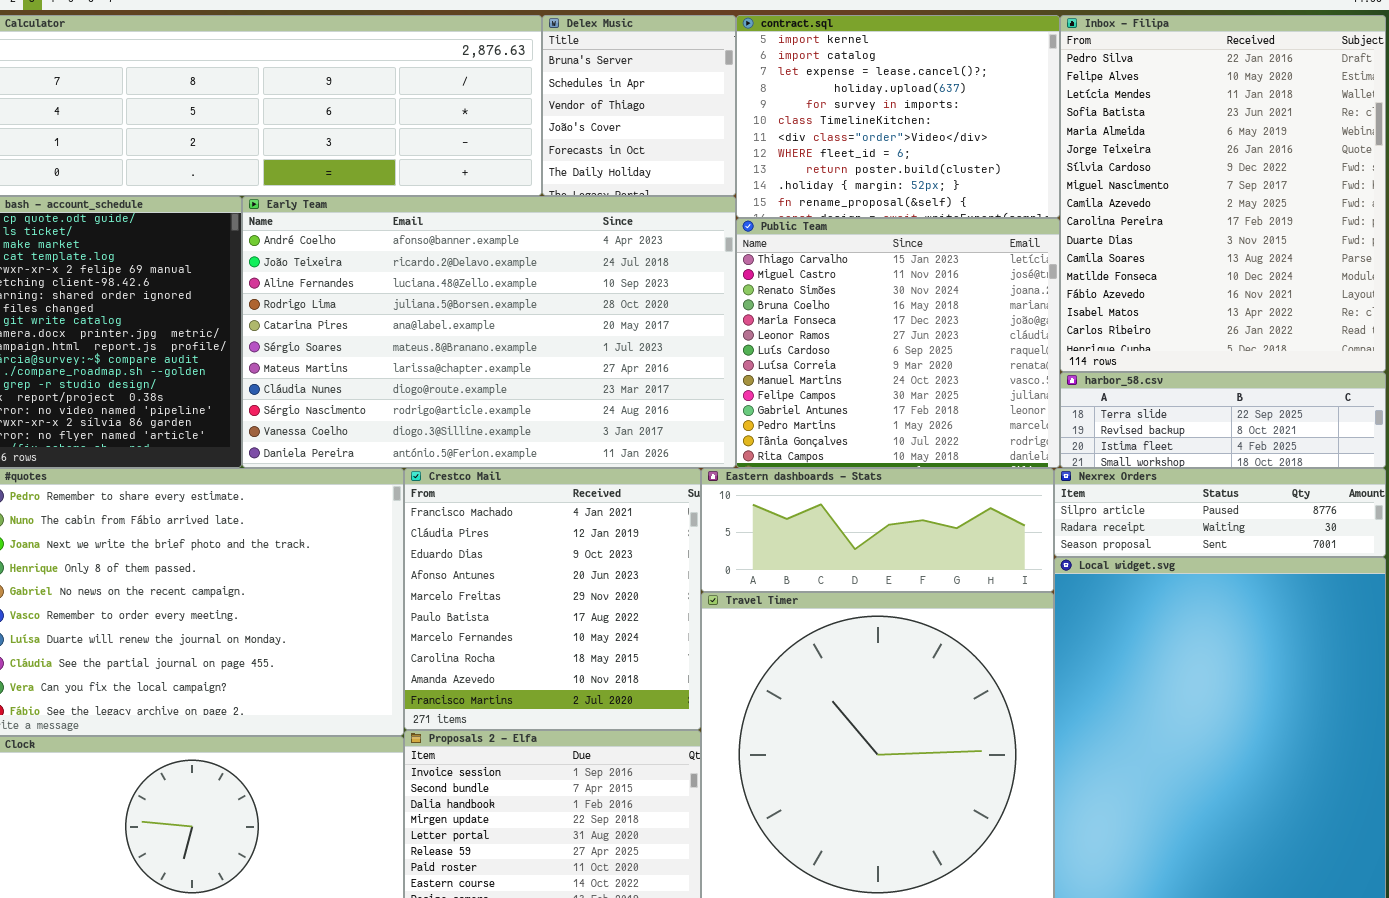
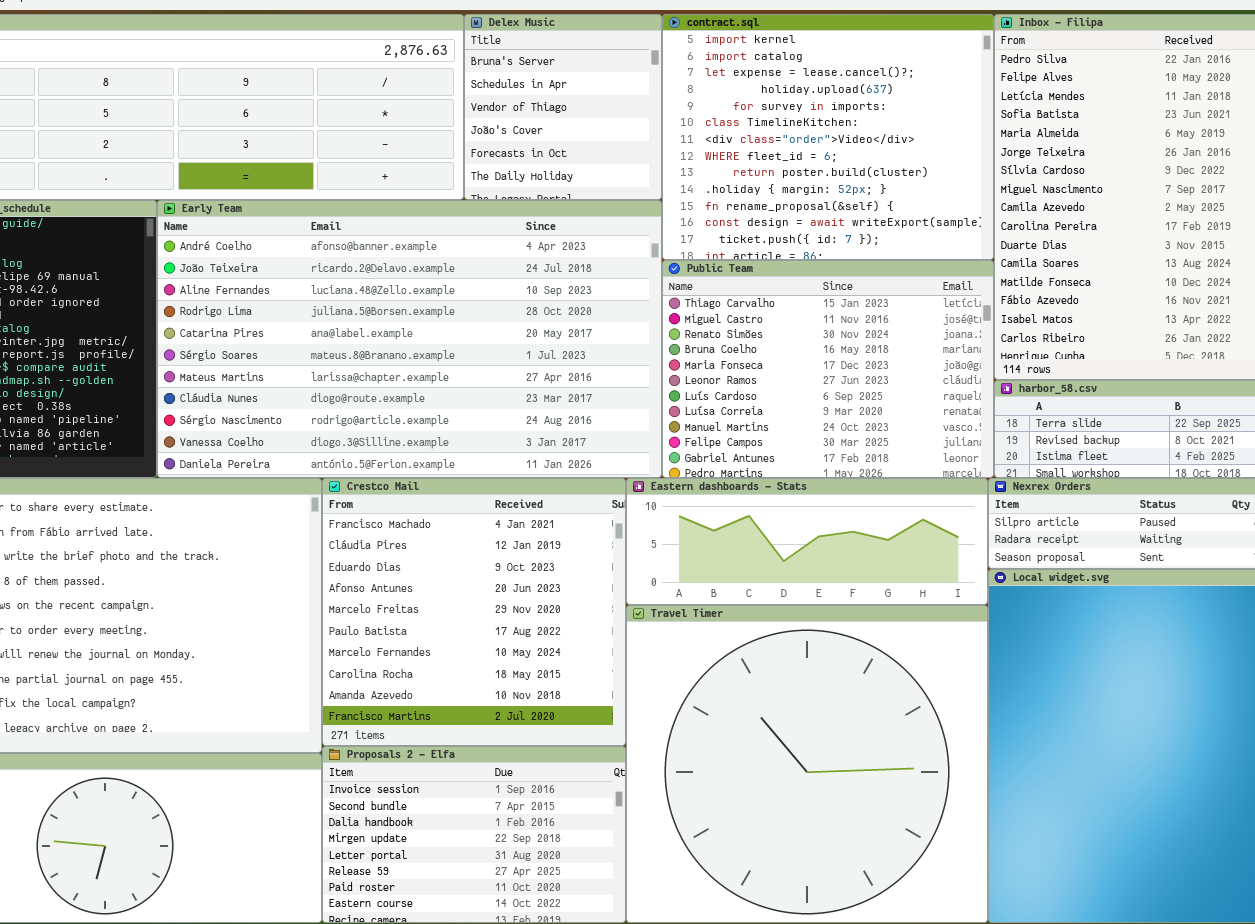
contract.sql: [736,15,1060,218] -> [662,14,994,260], resized
Public Team: [736,218,1060,468] -> [662,260,994,478], resized

